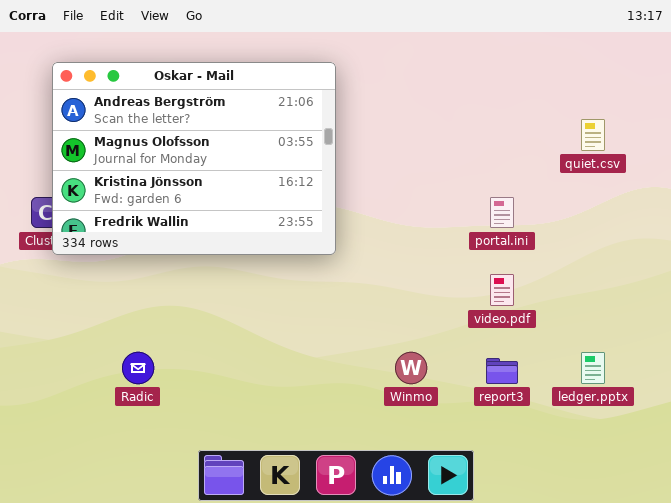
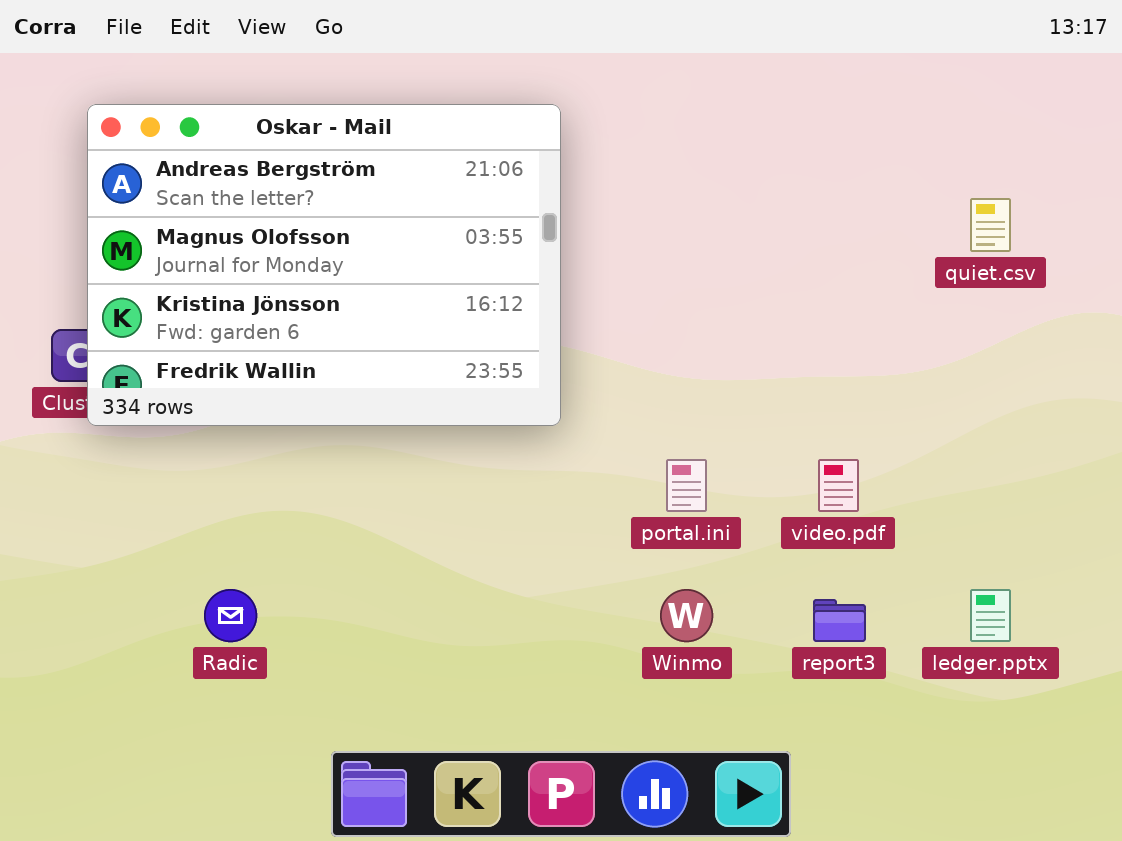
portal.ini: [490,197,514,228] -> [666,459,707,512], moved

